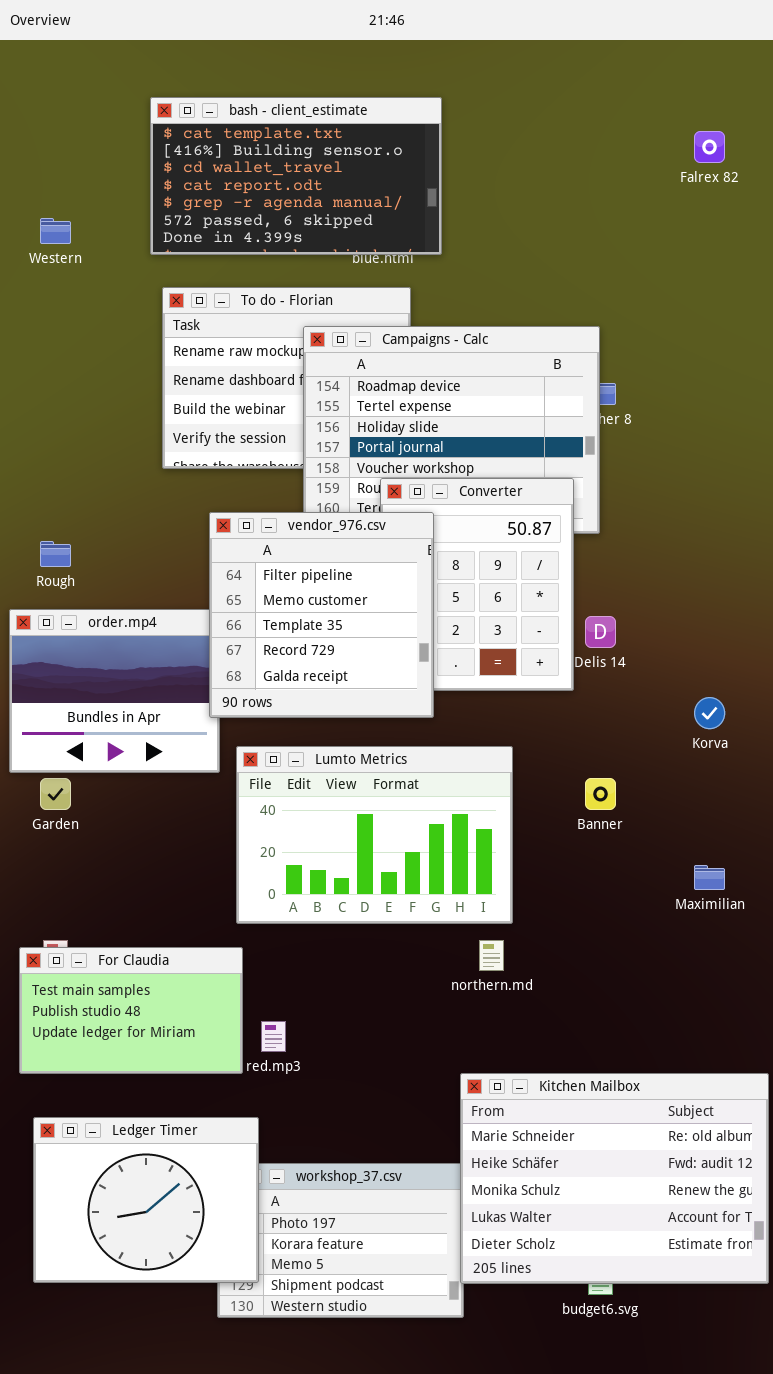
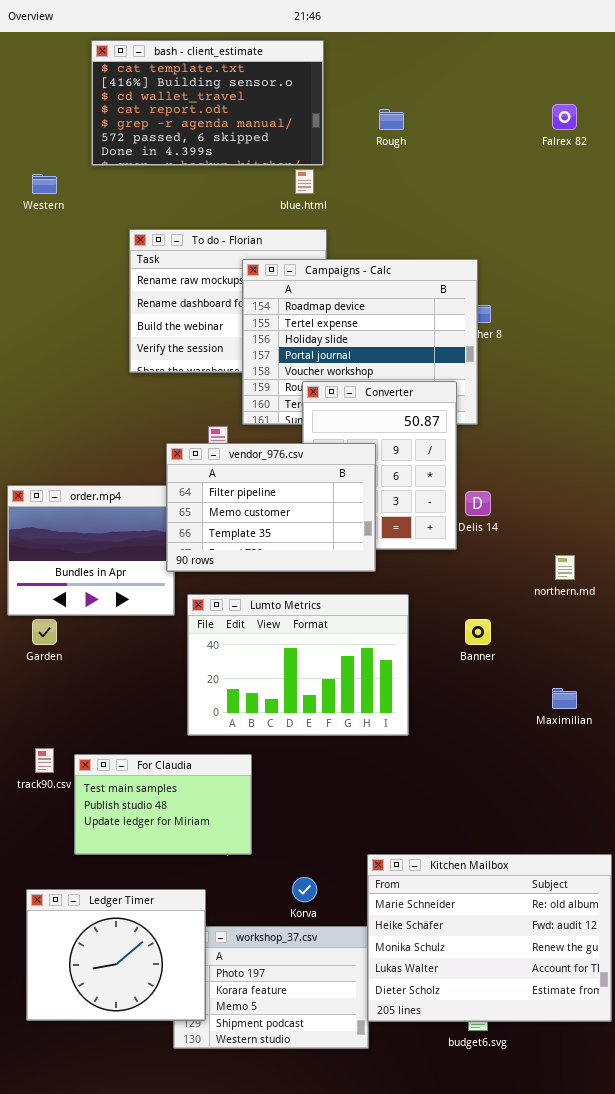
bash - client_estimate: [150,97,442,255] -> [91,40,324,166], moved
vendor_976.csv: [209,512,434,718] -> [166,443,376,572], resized
Rough: [40,541,71,567] -> [379,109,404,130], moved
Korva: [694,697,725,729] -> [292,877,317,902], moved
northern.md: [479,940,504,971] -> [555,555,575,580], moved
For Claudia: [19,947,243,1074] -> [74,754,252,855], moved

